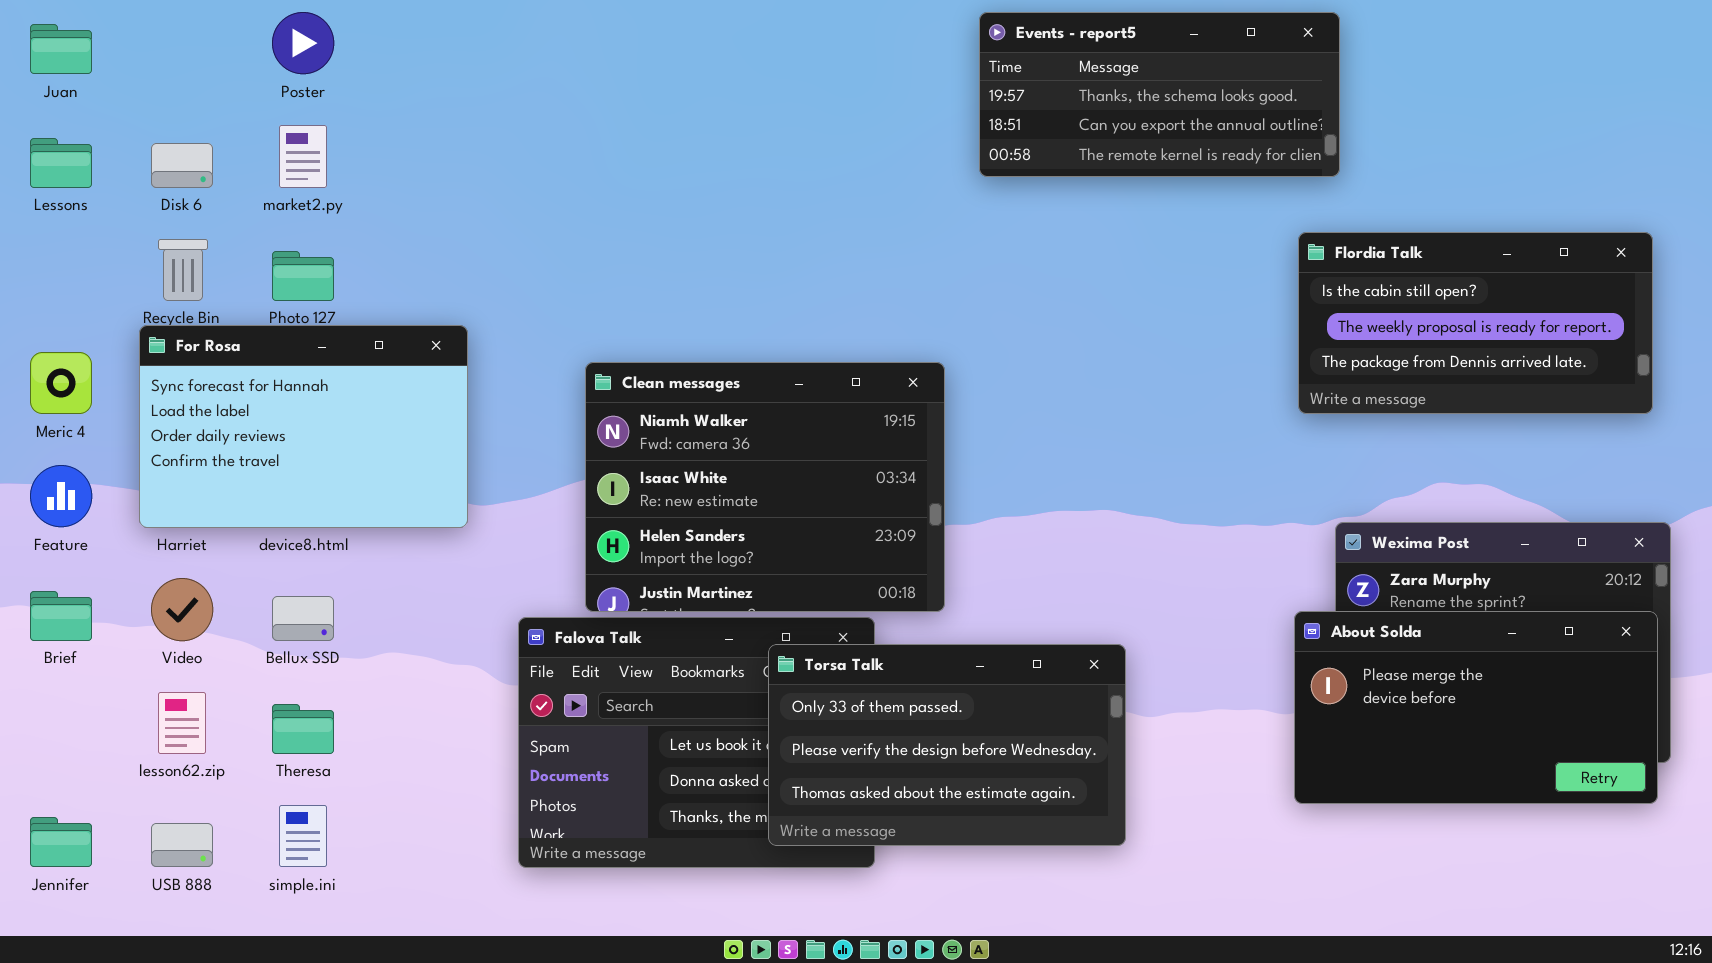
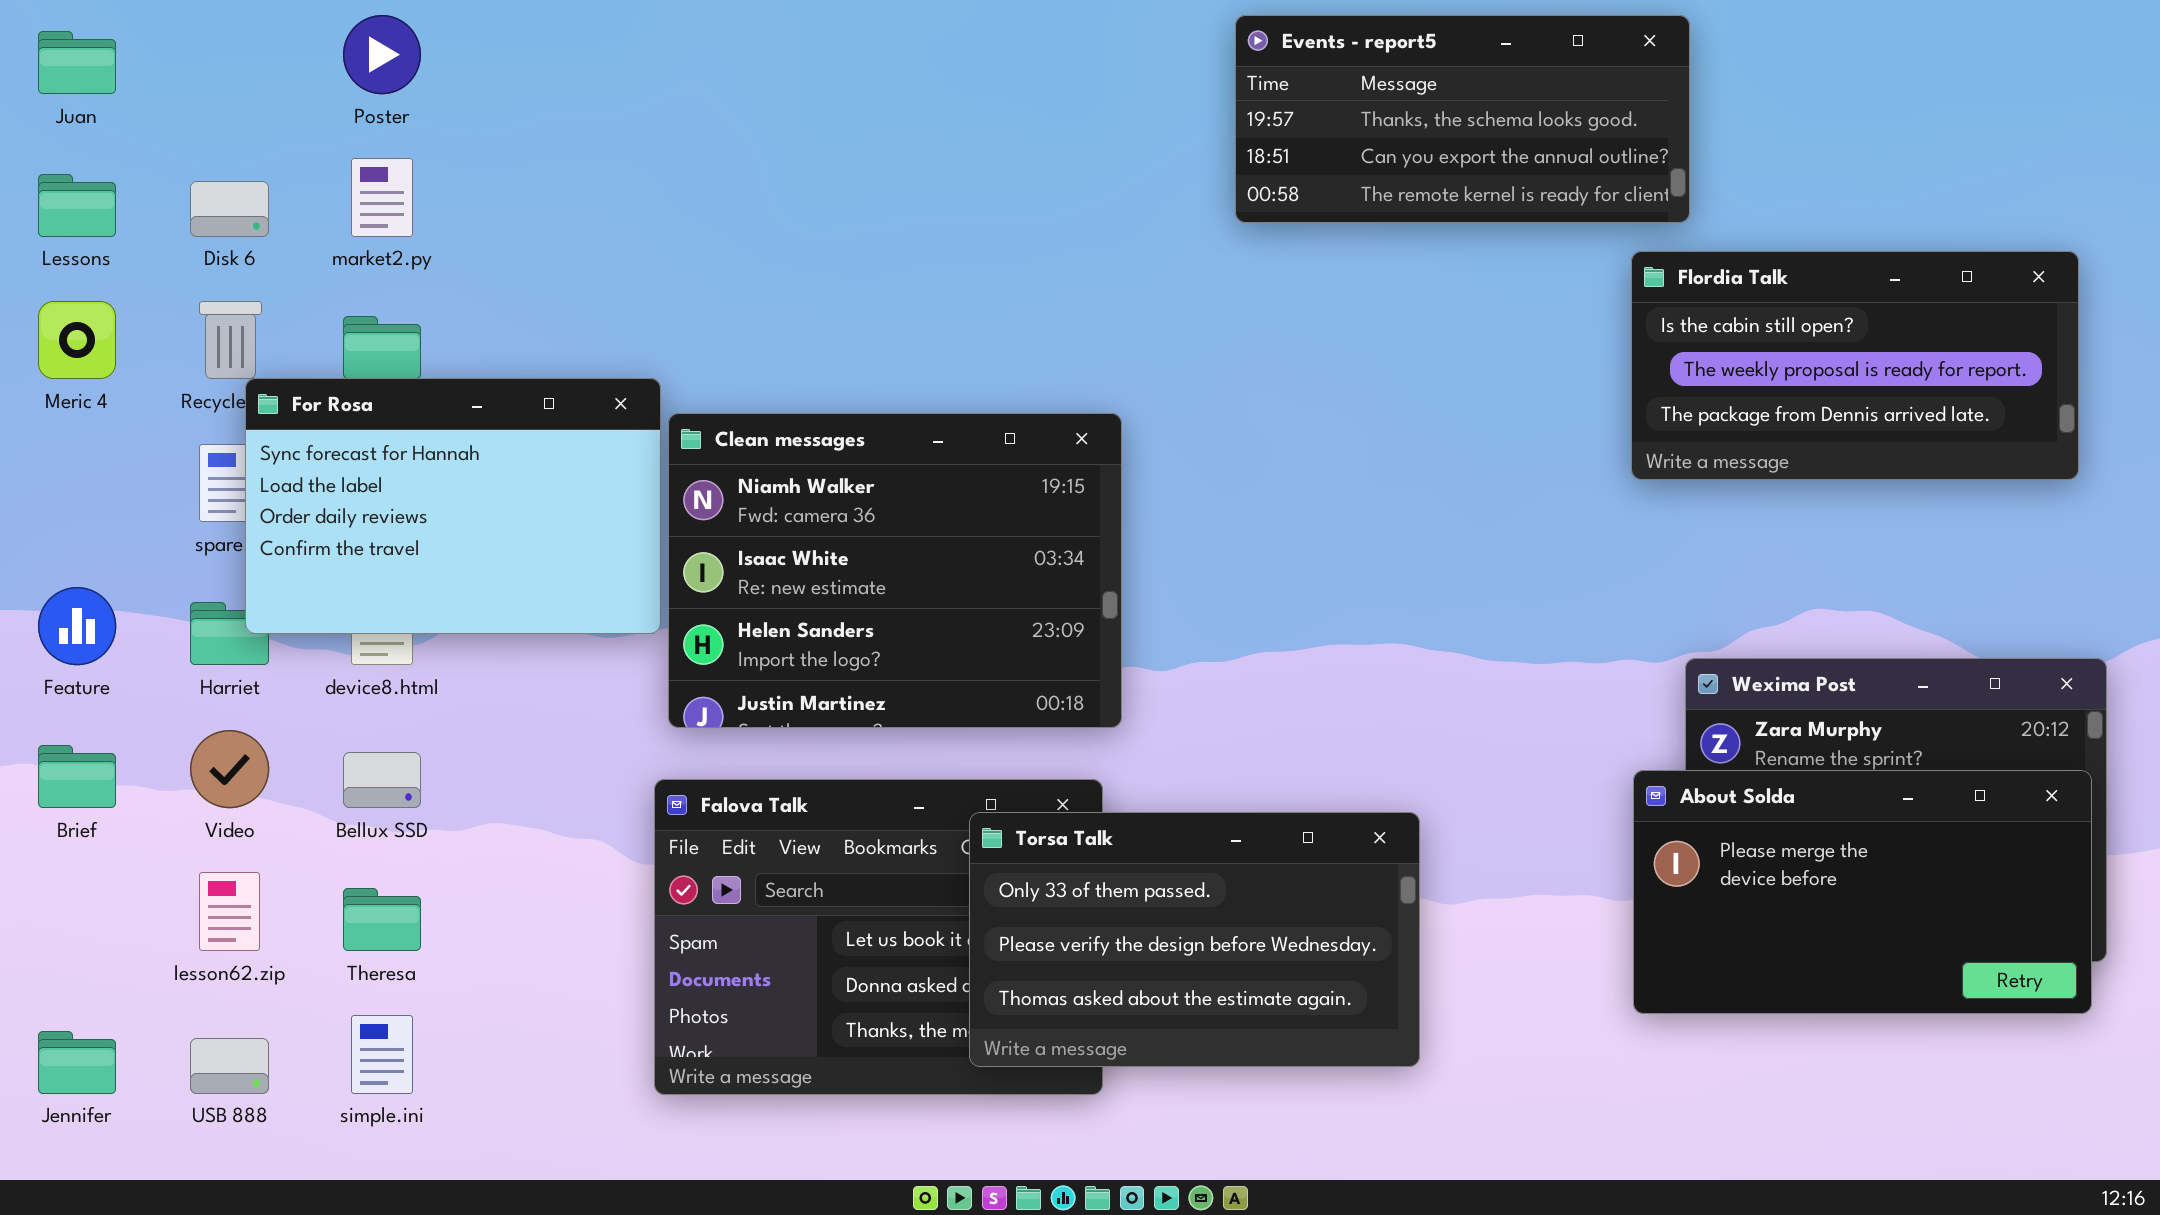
Flordia Talk: [1298,232,1653,414] -> [1631,251,2079,480], moved
For Rosa: [139,325,468,528] -> [245,378,661,634], moved
Meric 4: [30,352,92,414] -> [38,301,116,379], moved
Clean messages: [585,362,945,612] -> [668,413,1122,728], moved

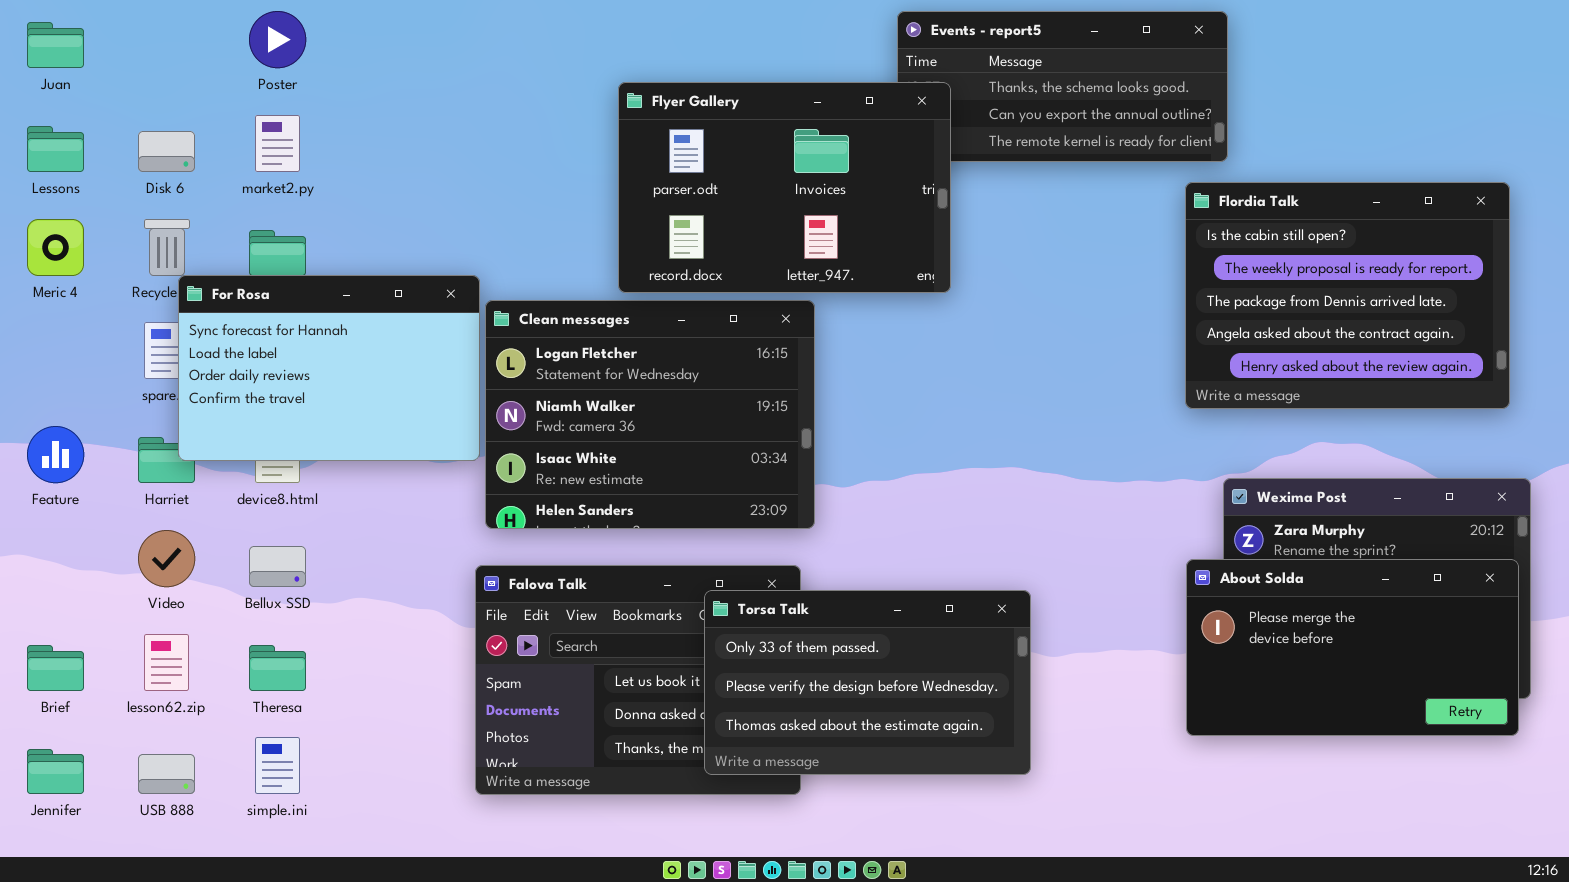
Flyer Gallery: none -> [618,82,951,293], opened
Flordia Talk: [1631,251,2079,480] -> [1185,182,1510,409], resized
Clean messages: [668,413,1122,728] -> [485,300,815,529], scrolled up 1 row
Brief: [38,745,116,808] -> [27,645,84,691], moved

